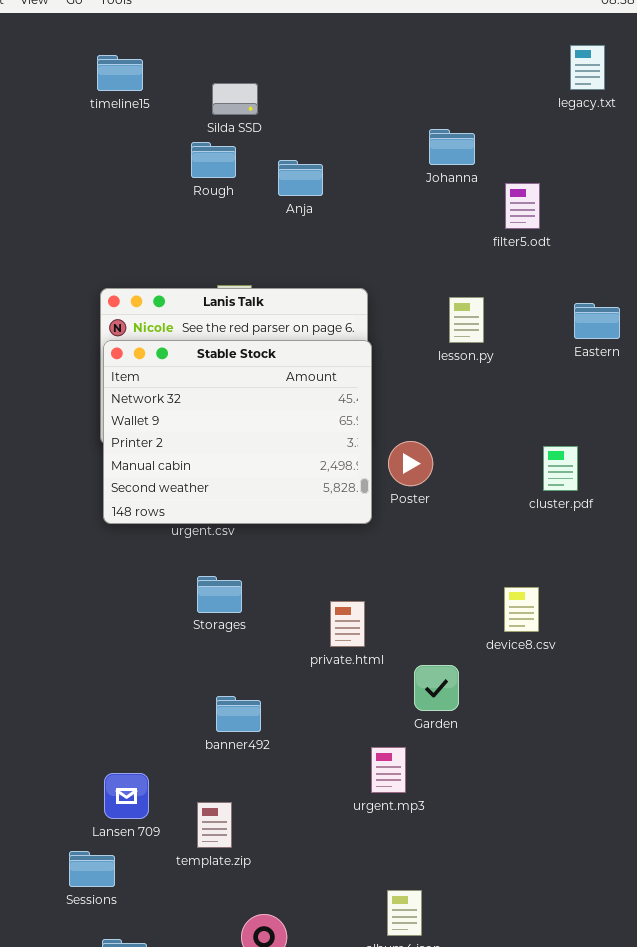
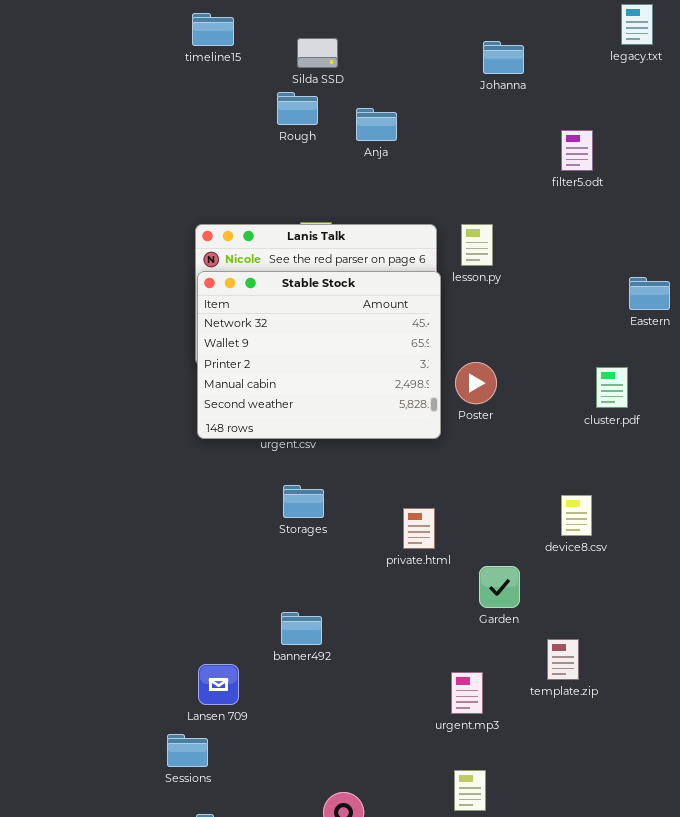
Johanna: [429,129,475,165] -> [483,41,524,74], moved
lesson.py: [449,297,484,343] -> [461,224,493,266], moved
Eastern: [574,303,620,339] -> [629,277,670,310], moved
banner492: [216,696,261,732] -> [281,612,322,645], moved
urgent.mp3: [371,747,406,793] -> [451,672,483,714], moved
template.zip: [197,802,232,848] -> [547,639,579,680], moved

